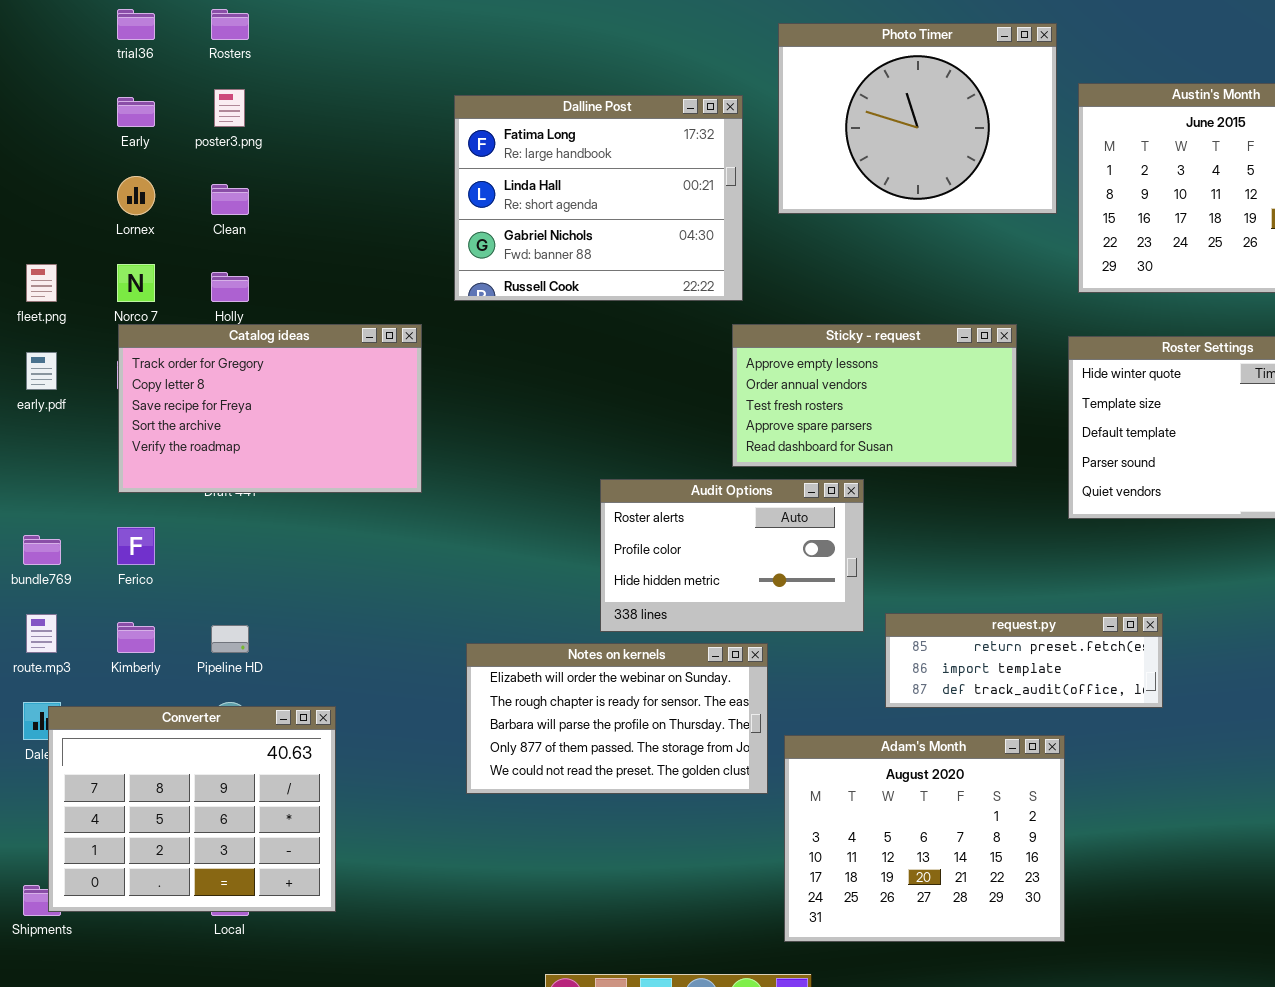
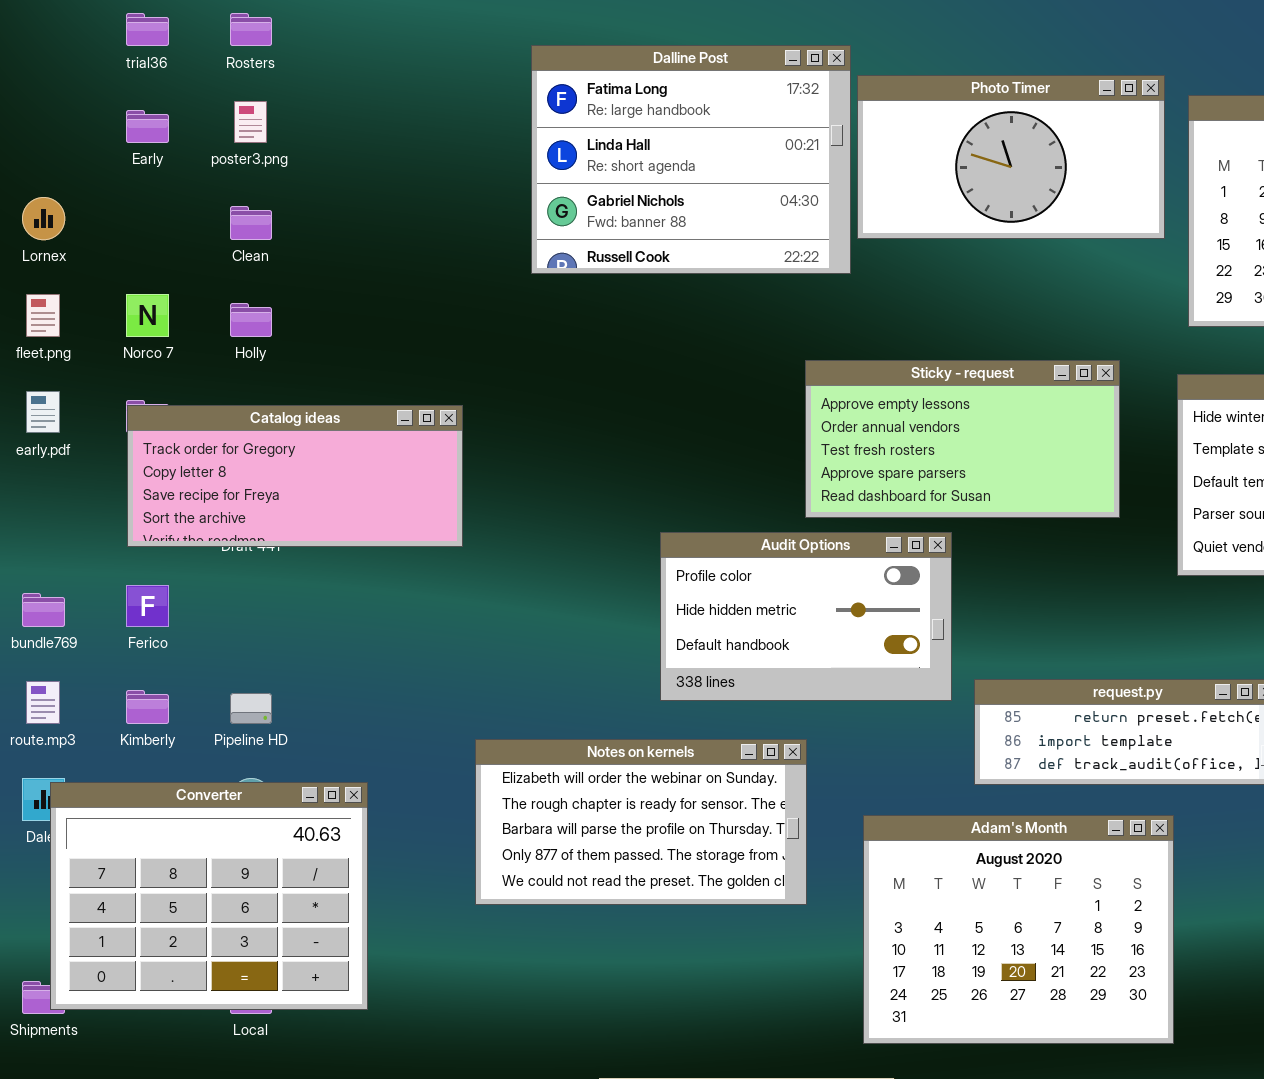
Photo Timer: [778,23,1057,214] -> [857,75,1165,239], resized
Dalline Post: [454,95,743,301] -> [531,45,851,274], moved
Lornex: [117,176,155,215] -> [22,197,65,240], moved
Catalog ideas: [118,324,422,493] -> [127,405,463,547], resized
Audit Options: [600,479,864,632] -> [660,532,952,701], scrolled down 1 row
Notes on kernels: [466,643,768,794] -> [475,739,807,905], moved

